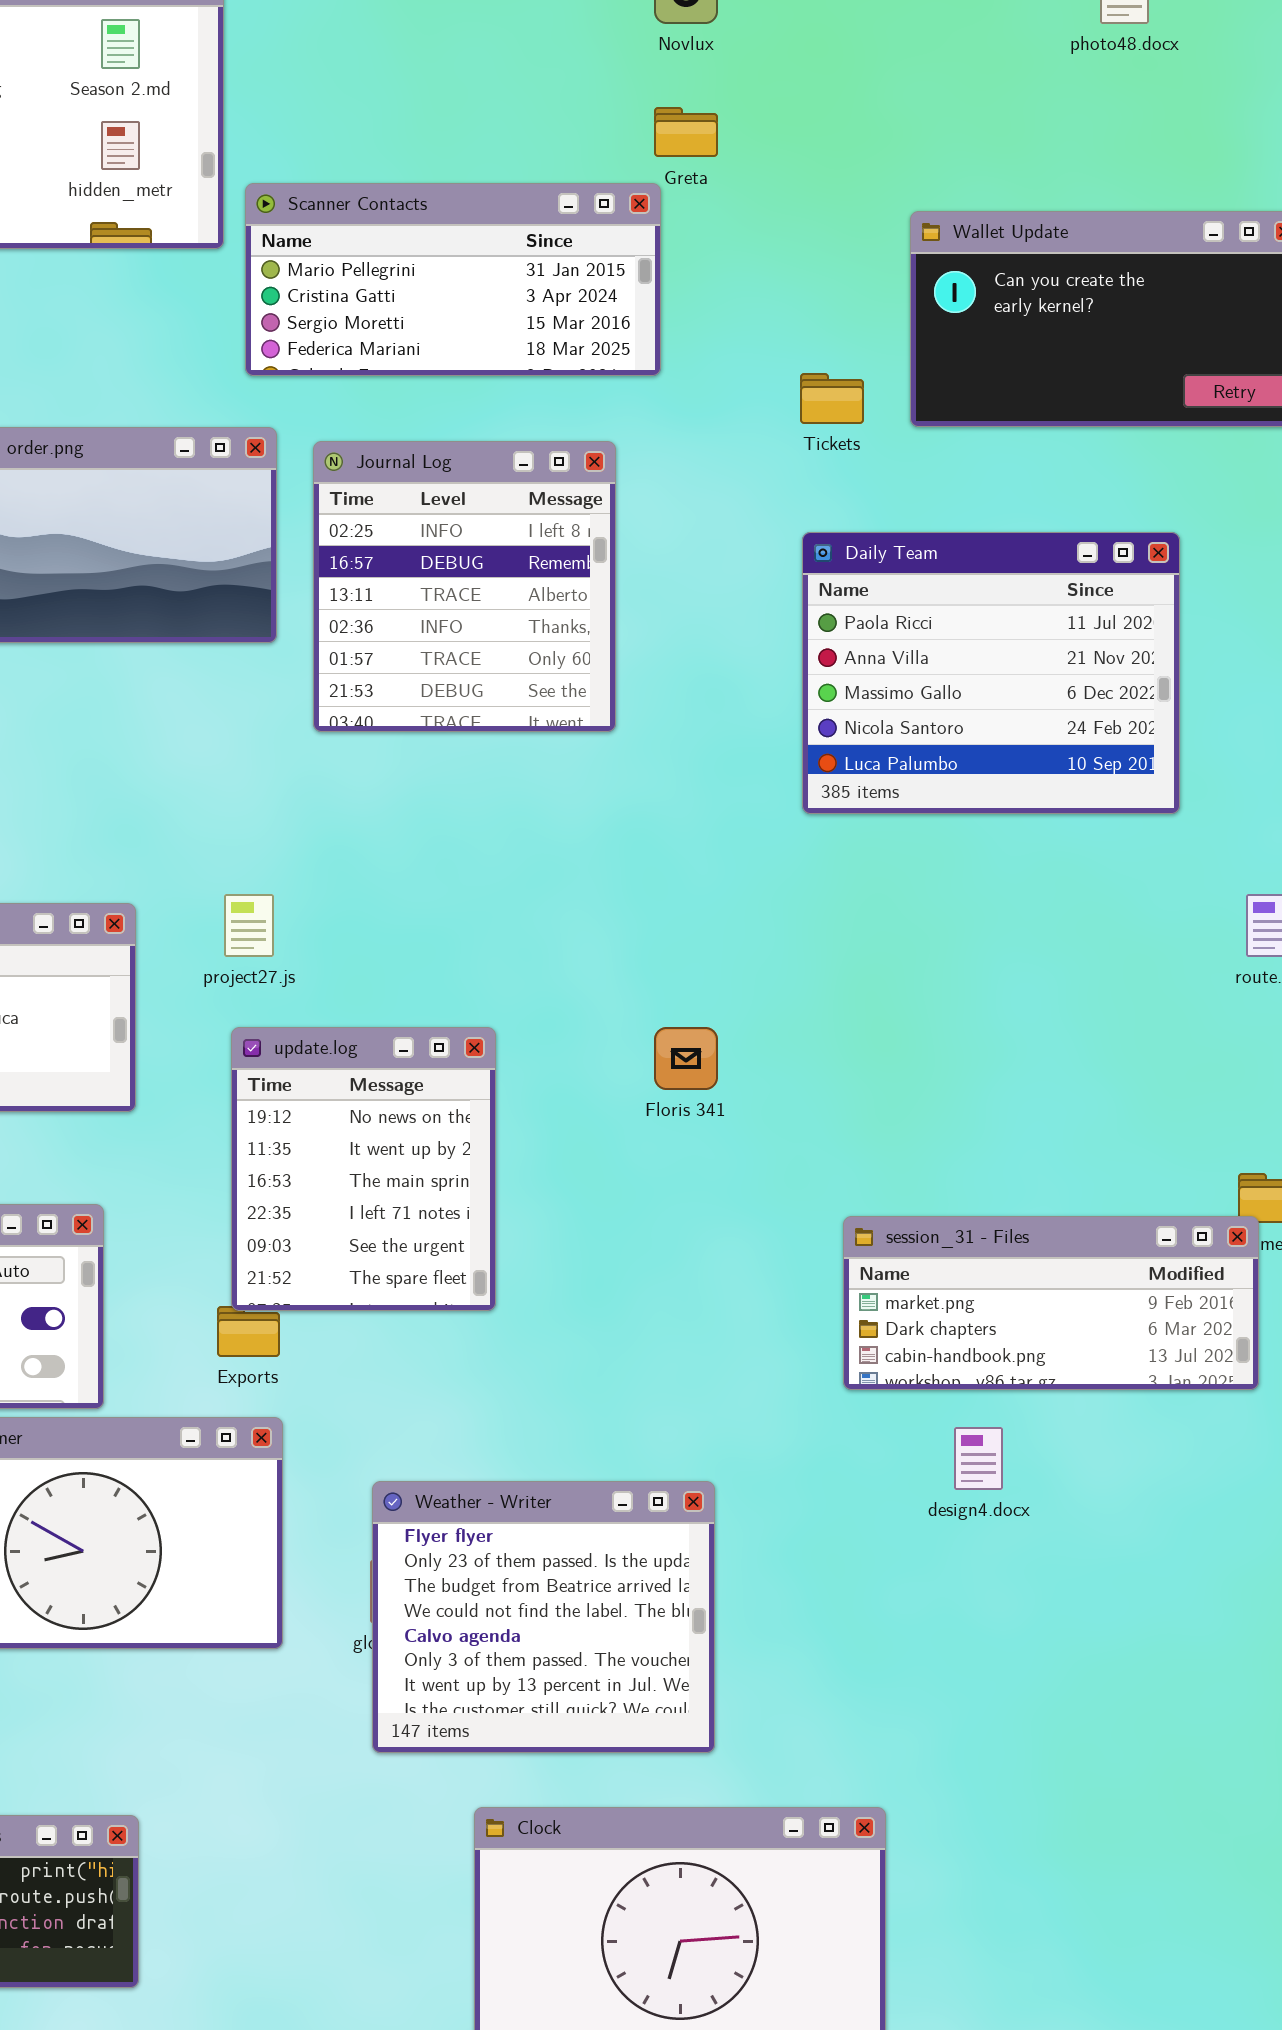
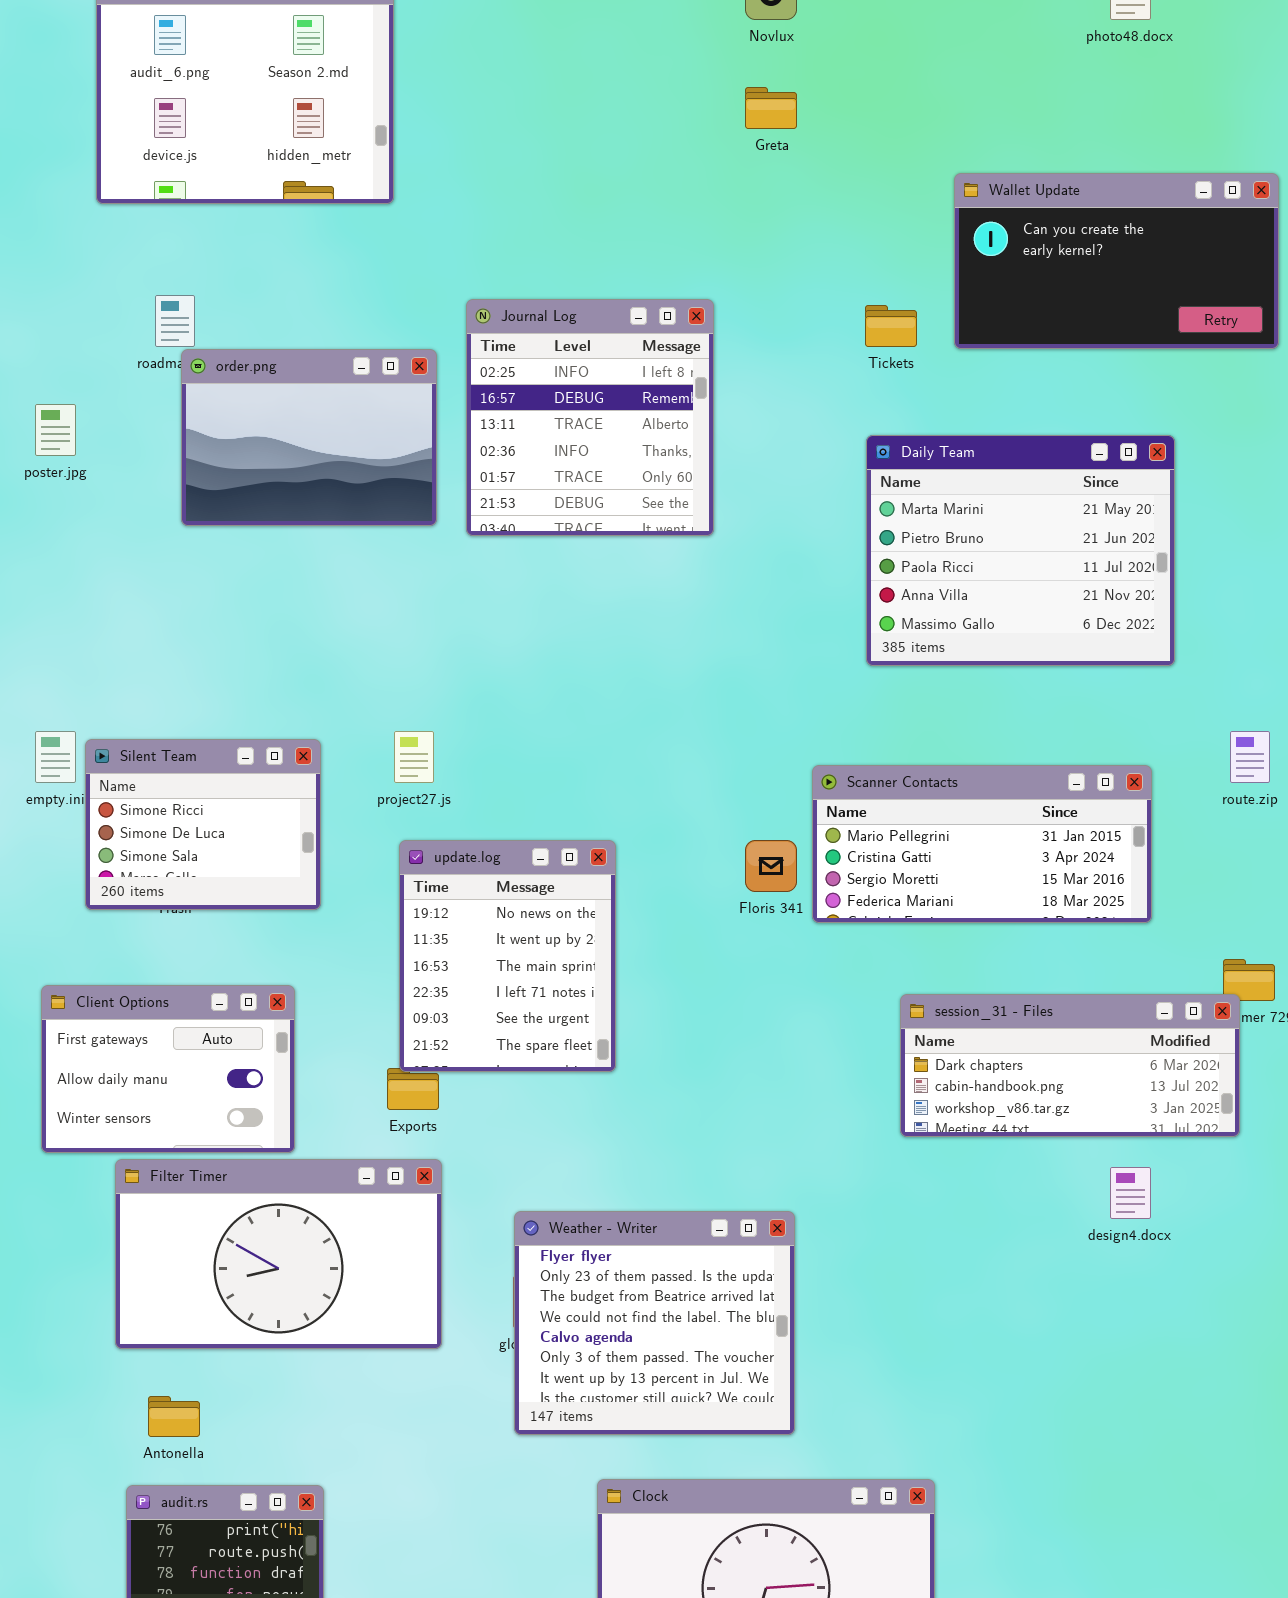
Scanner Contacts: [245,183,661,376] -> [812,765,1152,923], moved
Journal Log: [313,441,616,732] -> [466,299,714,536], moved
Daily Team: [802,532,1180,814] -> [866,435,1175,666], scrolled up 2 rows
session_31 - Files: [843,1216,1259,1390] -> [900,994,1240,1137], scrolled down 1 row
design4.docx: [954,1427,1003,1490] -> [1110,1167,1151,1219], moved

